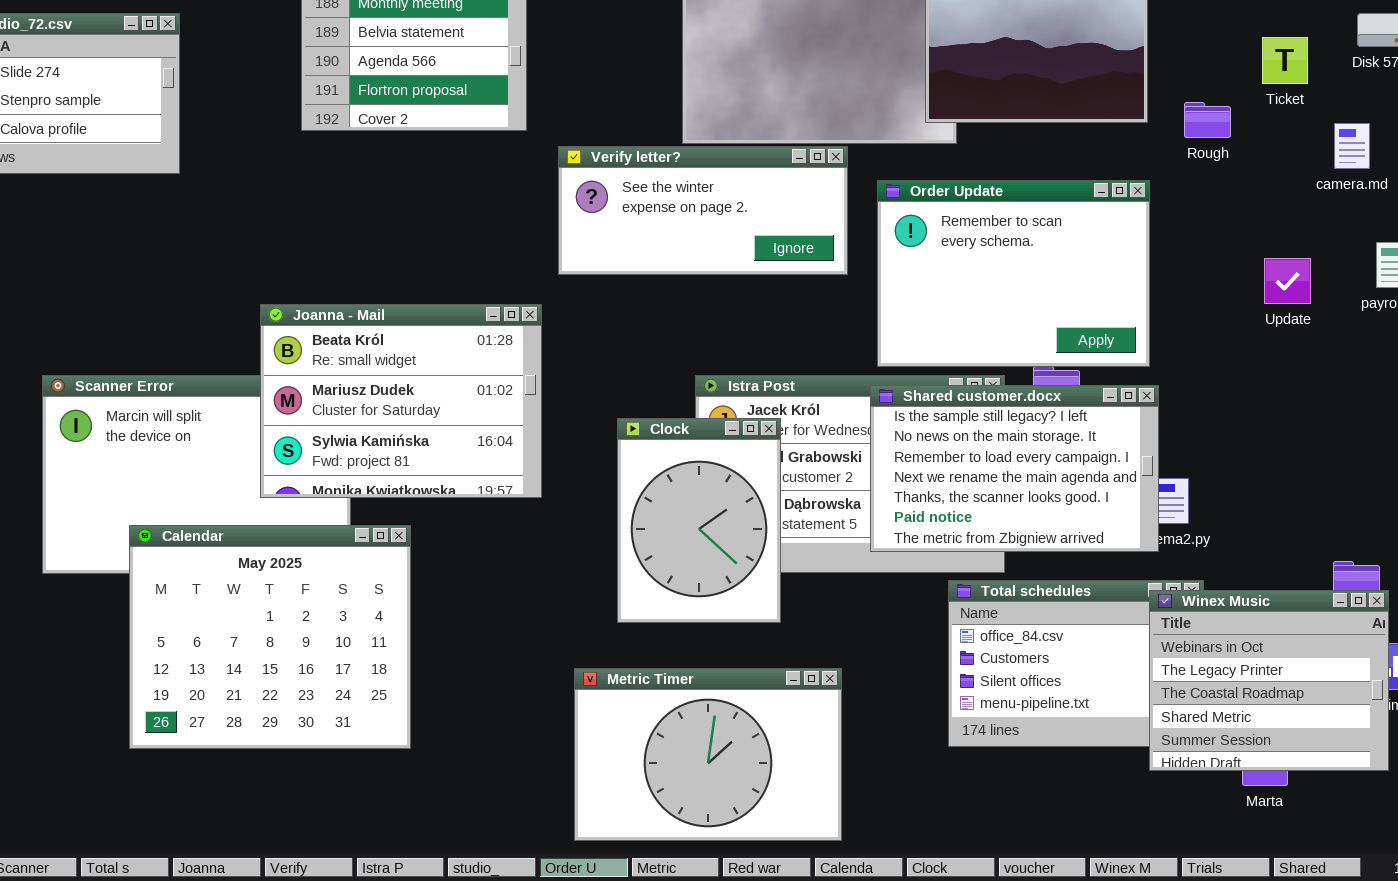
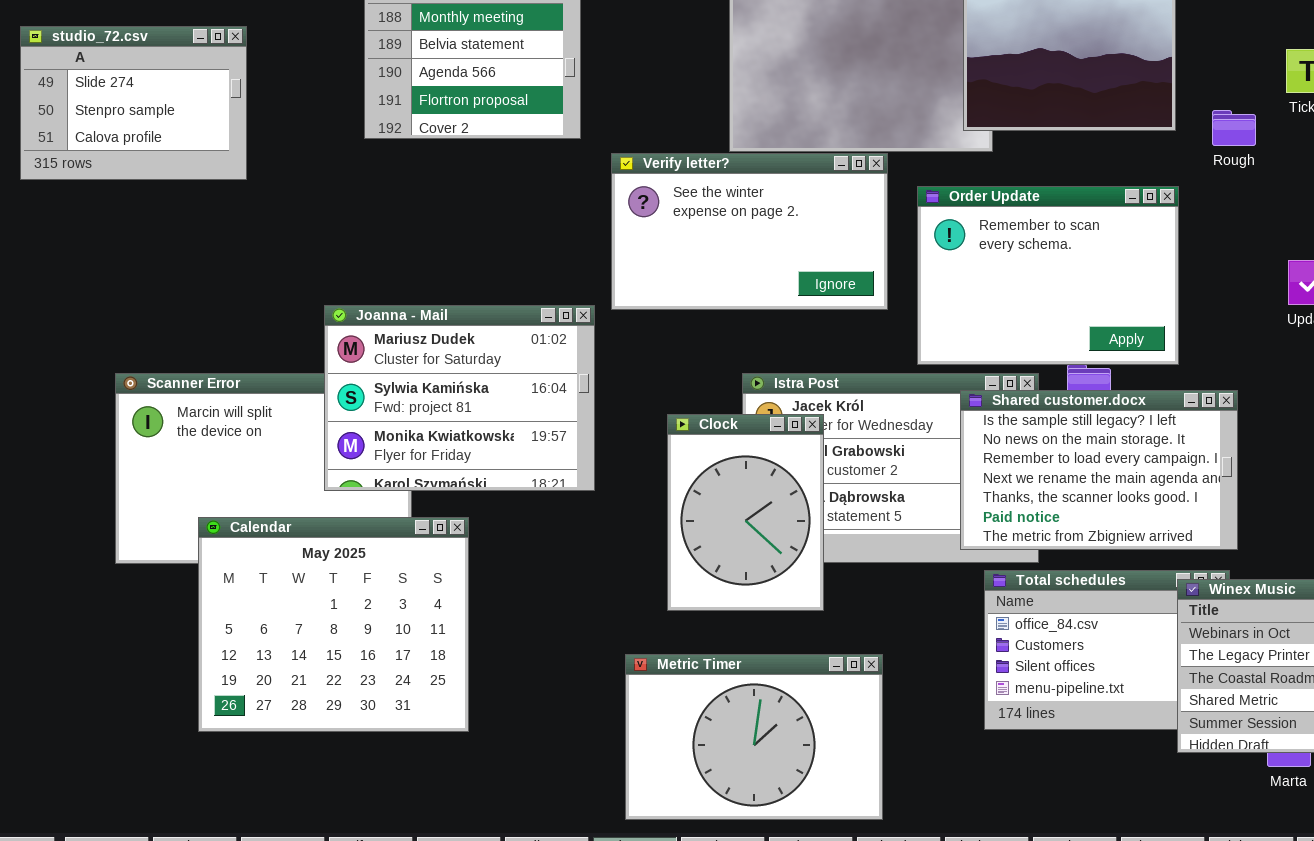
Verify letter?: [558,146,848,275] -> [611,153,888,310], resized
Joanna - Mail: [260,304,542,498] -> [324,305,595,491], scrolled down 1 row
Shared customer.docx: [870,385,1159,552] -> [960,390,1238,550], moved

